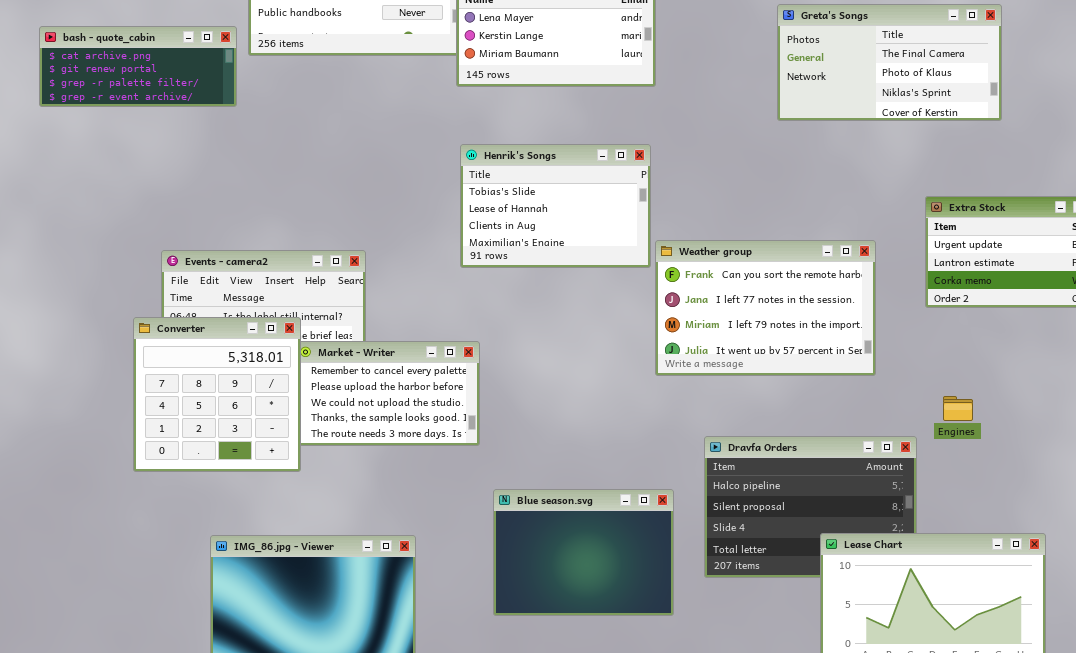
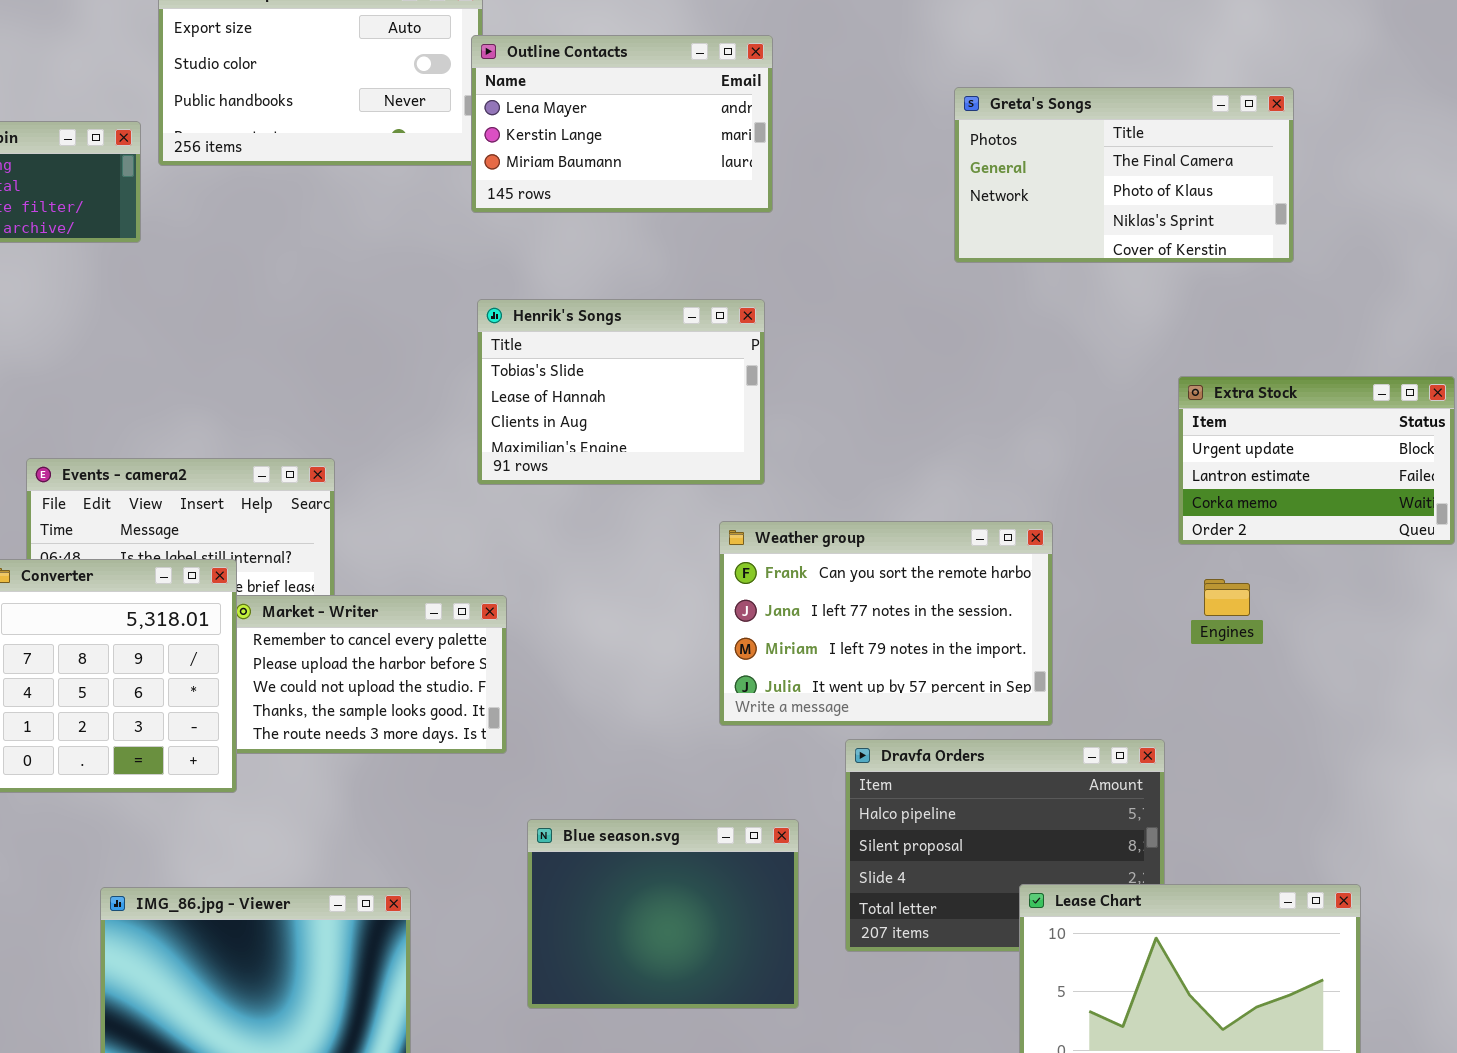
Weather group: [655,240,876,376] -> [719,521,1053,726], moved
Engines: [943,396,973,421] -> [1204,579,1250,616], moved

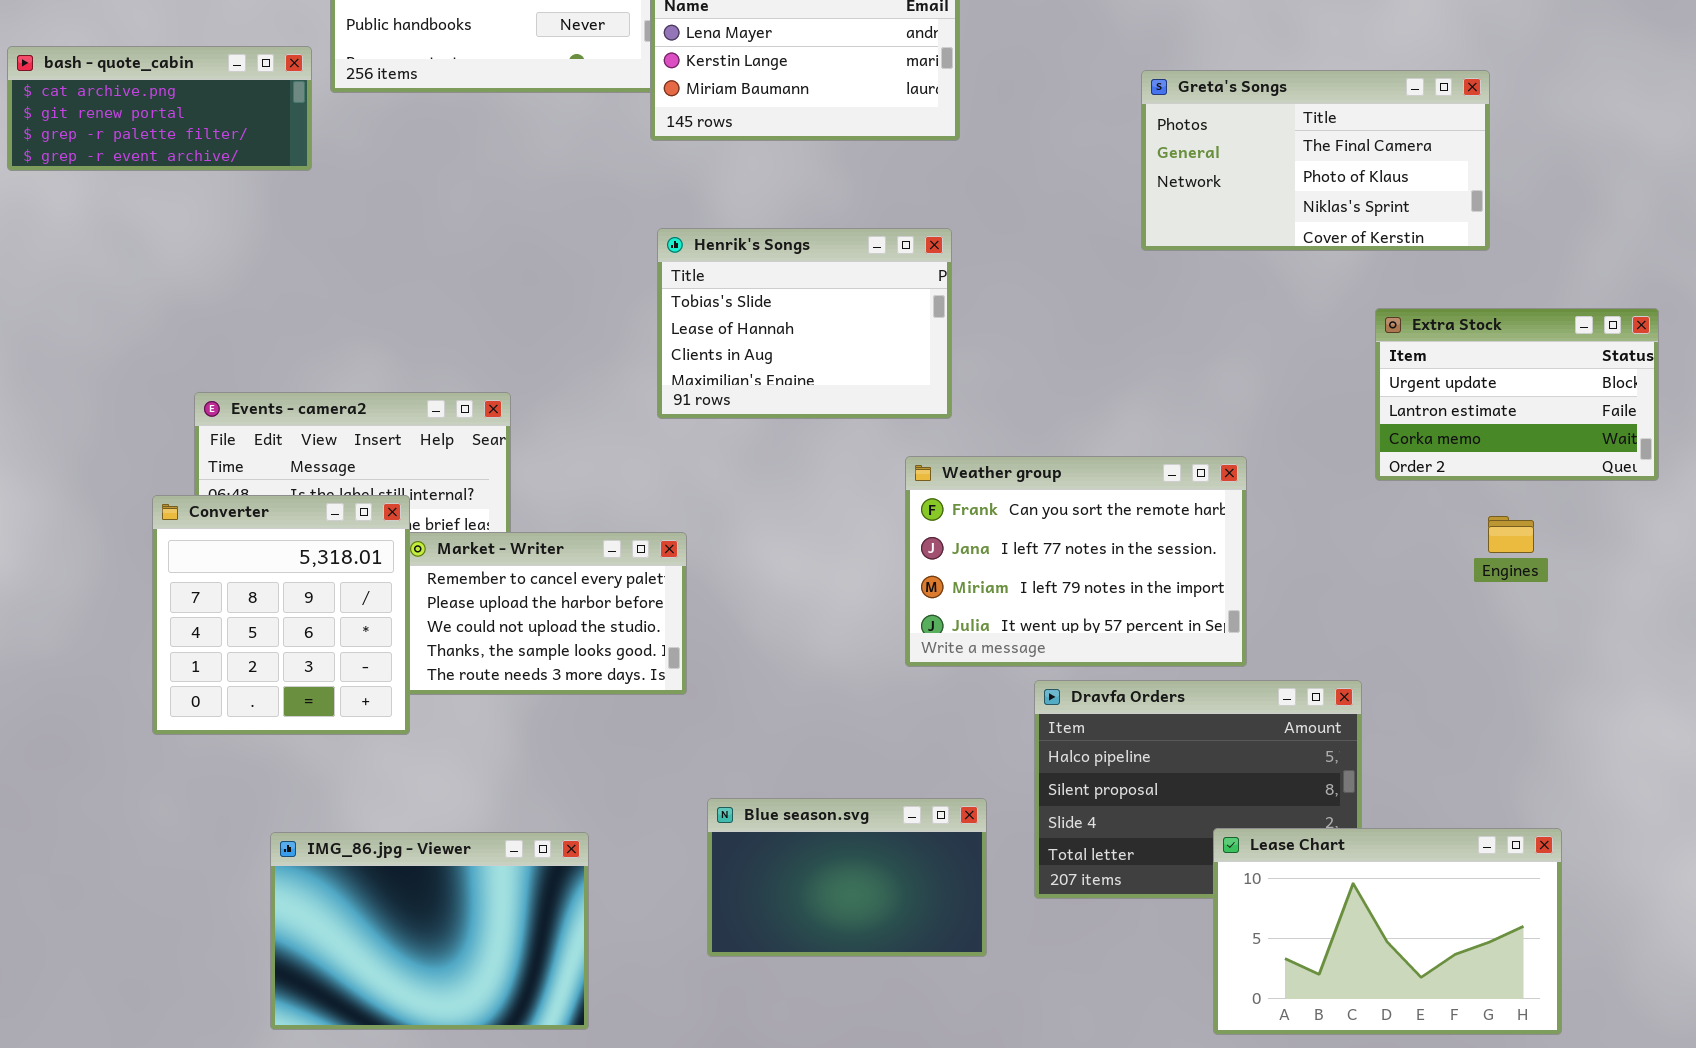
Greta's Songs: [954,87,1294,263] -> [1141,70,1490,251], moved
Engines: [1204,579,1250,616] -> [1488,516,1534,553], moved
Blue season.svg: [527,819,799,1009] -> [707,798,987,957], resized

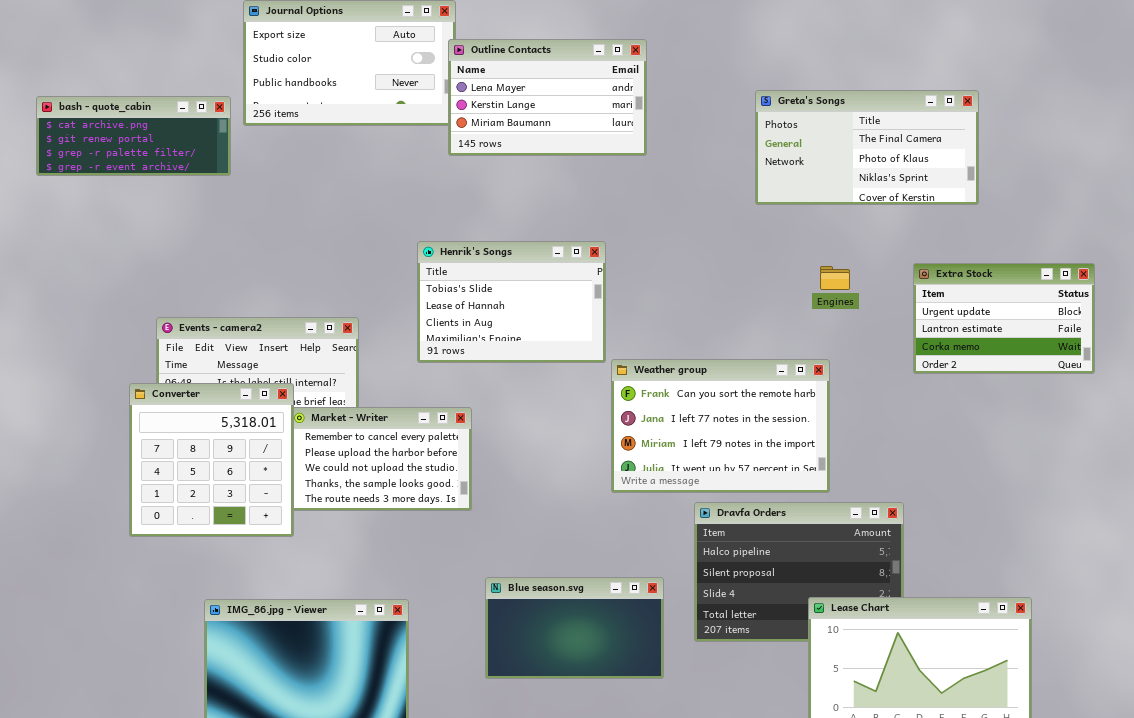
Greta's Songs: [1141,70,1490,251] -> [755,90,979,205], moved
Henrik's Songs: [657,228,952,419] -> [417,241,606,363], moved
Engines: [1488,516,1534,553] -> [820,266,850,290], moved

